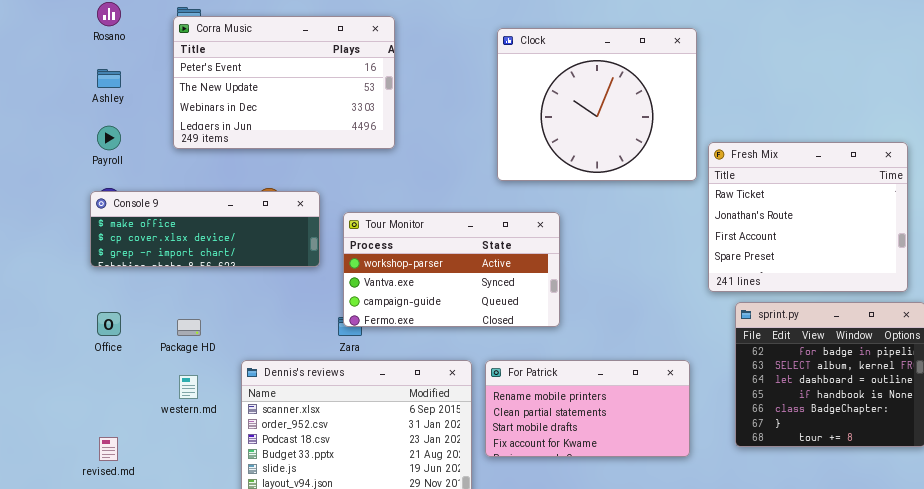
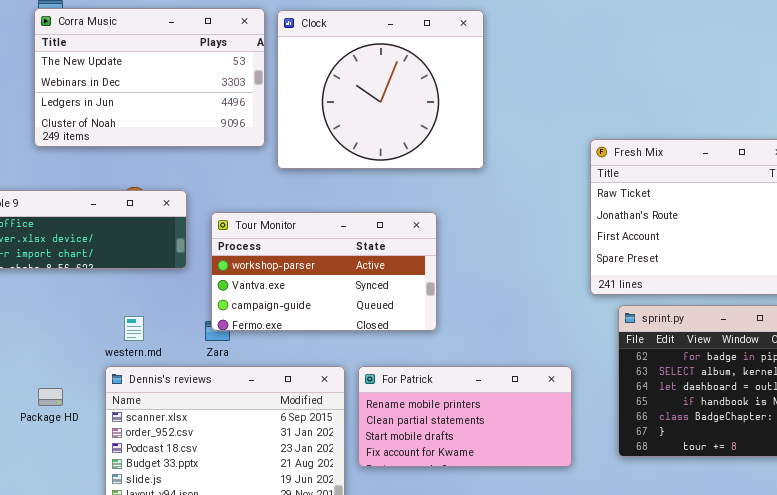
Corra Music: [173,16,395,149] -> [34,8,265,147], scrolled down 1 row
Clock: [497,28,697,181] -> [277,10,484,169], moved
Package HD: [177,319,201,336] -> [38,388,63,406], moved
western.md: [179,375,198,399] -> [124,316,144,341], moved

